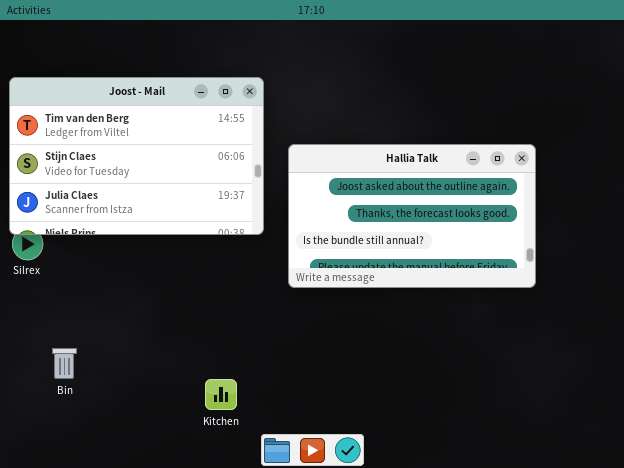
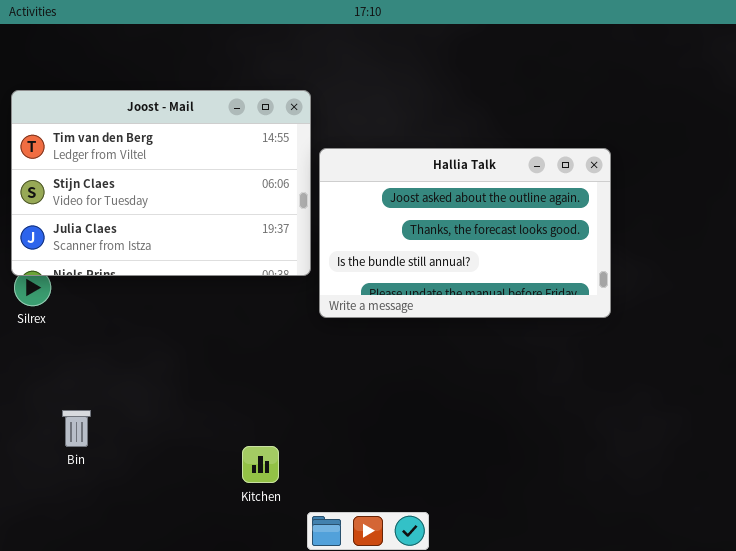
Hallia Talk: [288,144,536,288] -> [319,148,611,318], moved

